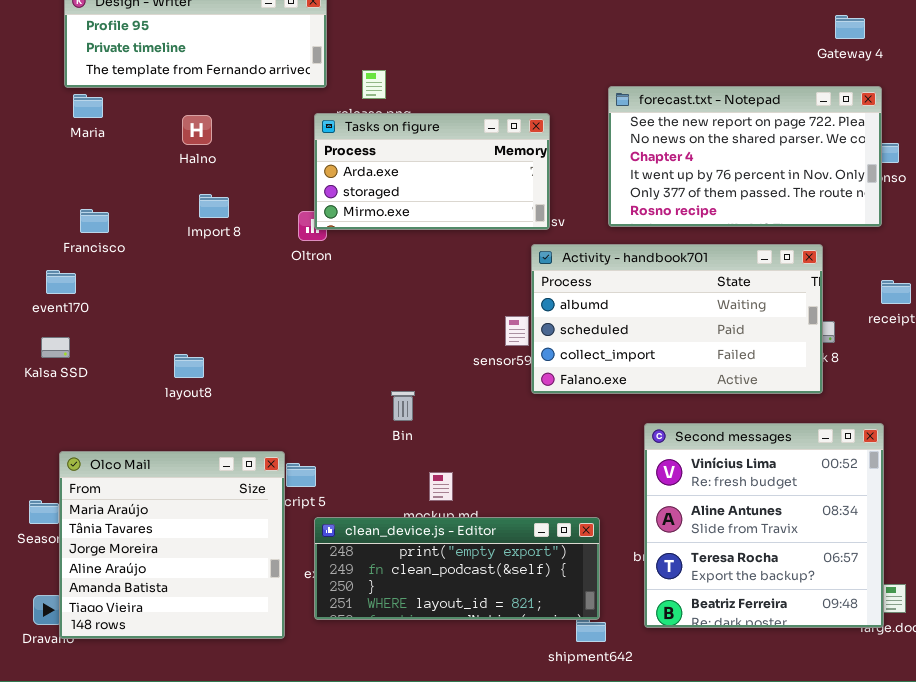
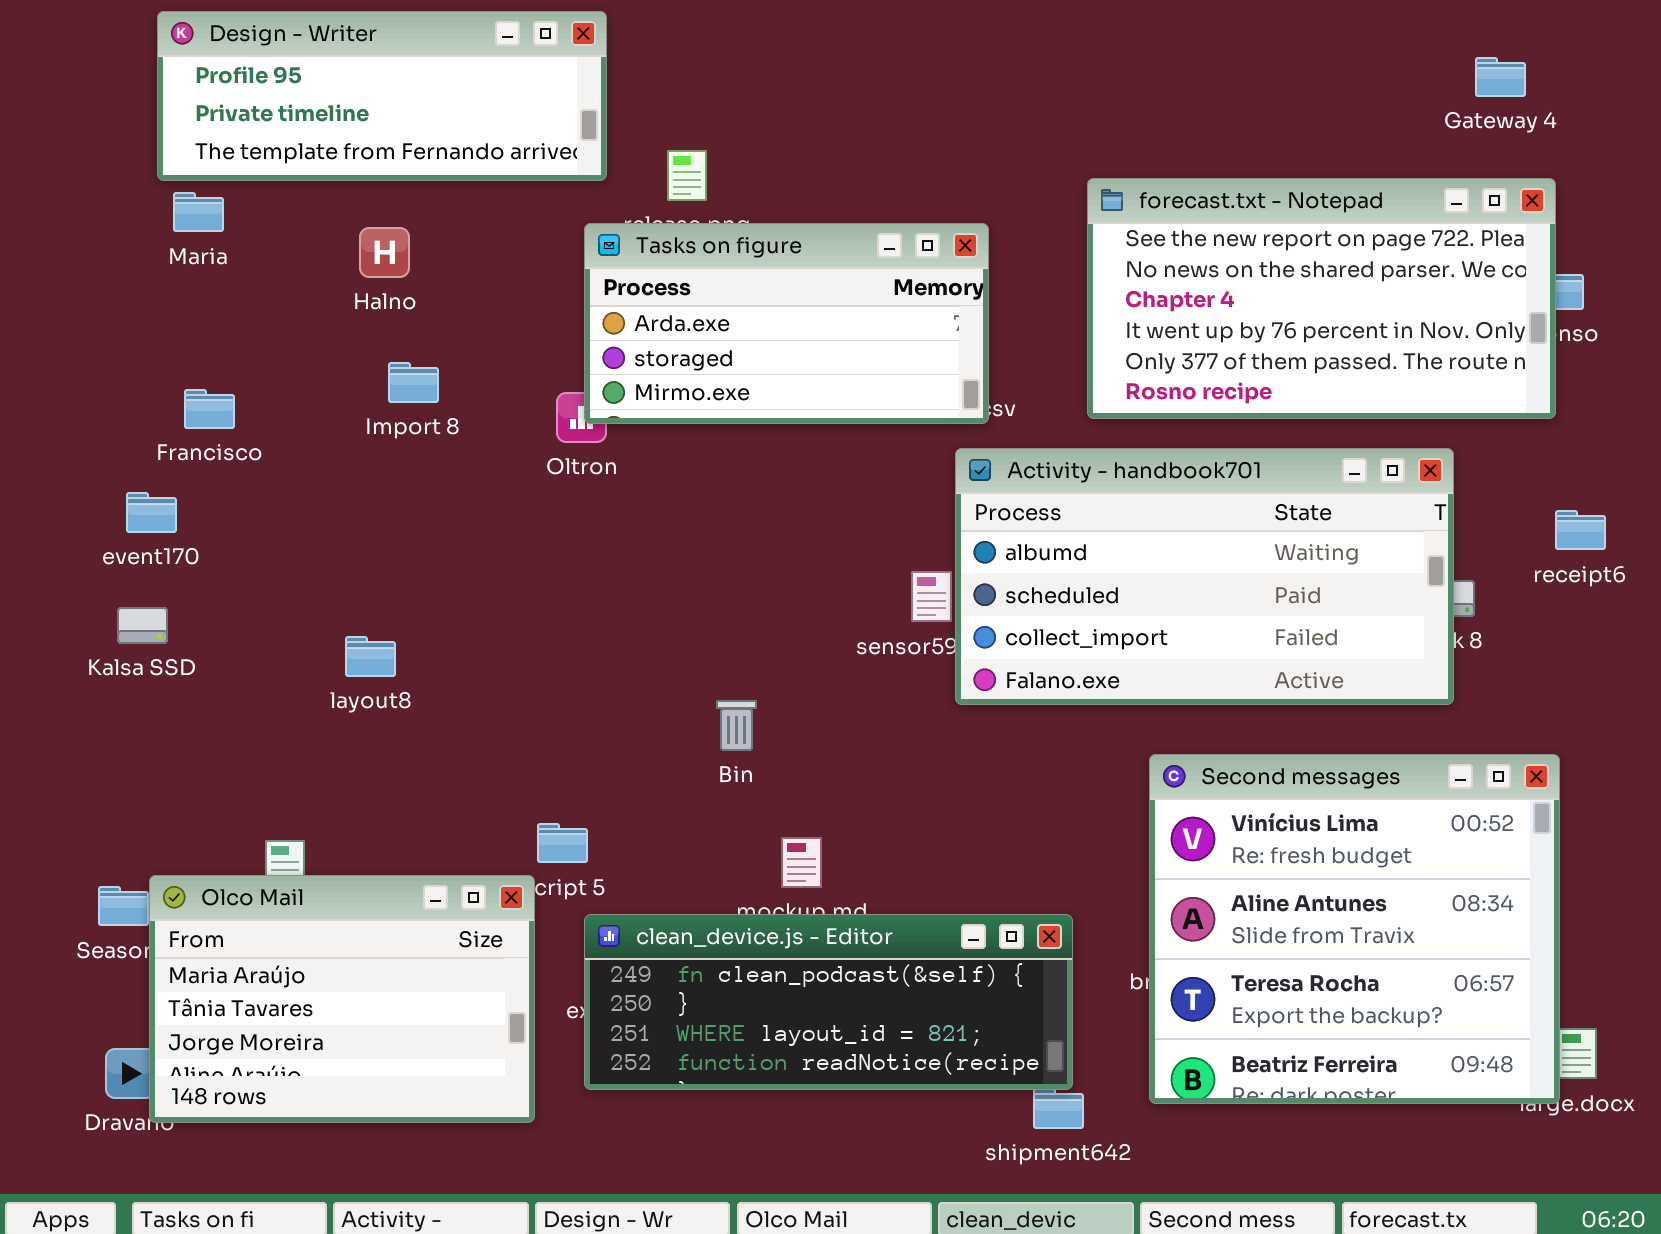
Olco Mail: [59,451,285,639] -> [149,875,535,1123], resized
clean_device.js - Editor: [314,517,600,620] -> [584,914,1073,1090], scrolled down 1 row

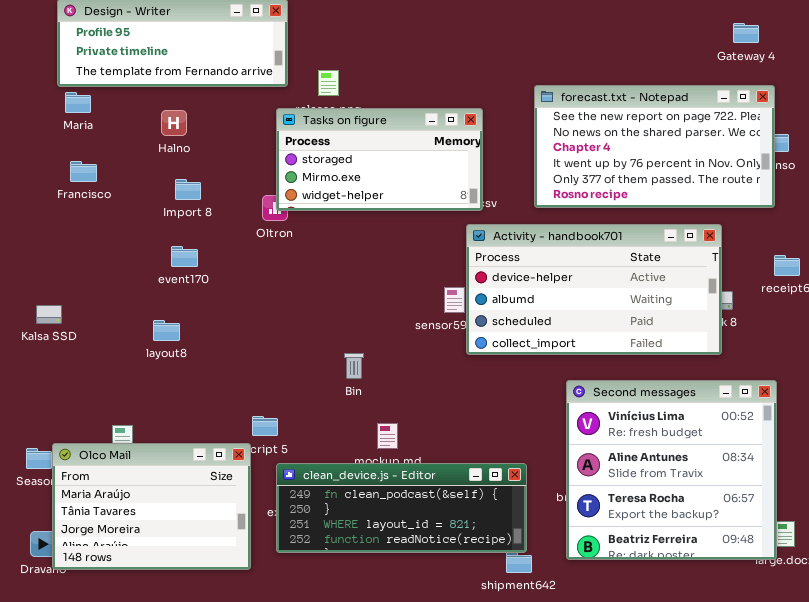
Tasks on figure: [584,223,989,424] -> [276,108,483,211], scrolled down 1 row
Francisco: [184,389,235,429] -> [70,161,97,182], moved
Activity - handbook701: [955,448,1454,705] -> [466,224,722,355], scrolled up 1 row
event170: [126,492,177,533] -> [171,246,198,267], moved

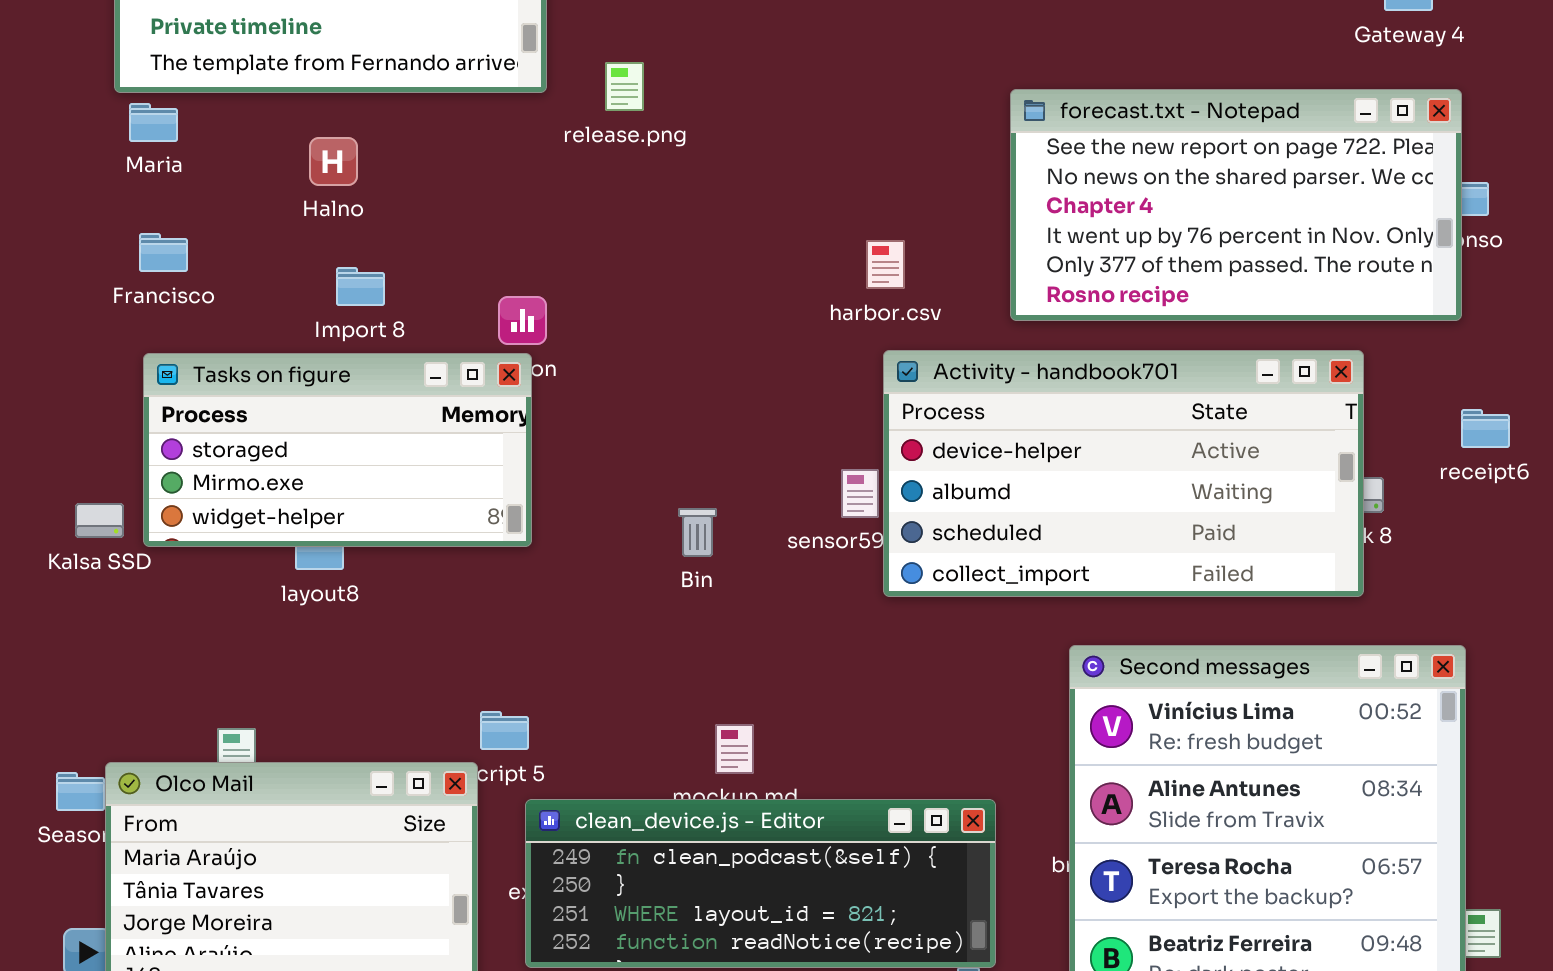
Tasks on figure: [276,108,483,211] -> [143,353,532,547], moved
Bin: [344,353,364,379] -> [678,508,717,557], moved

